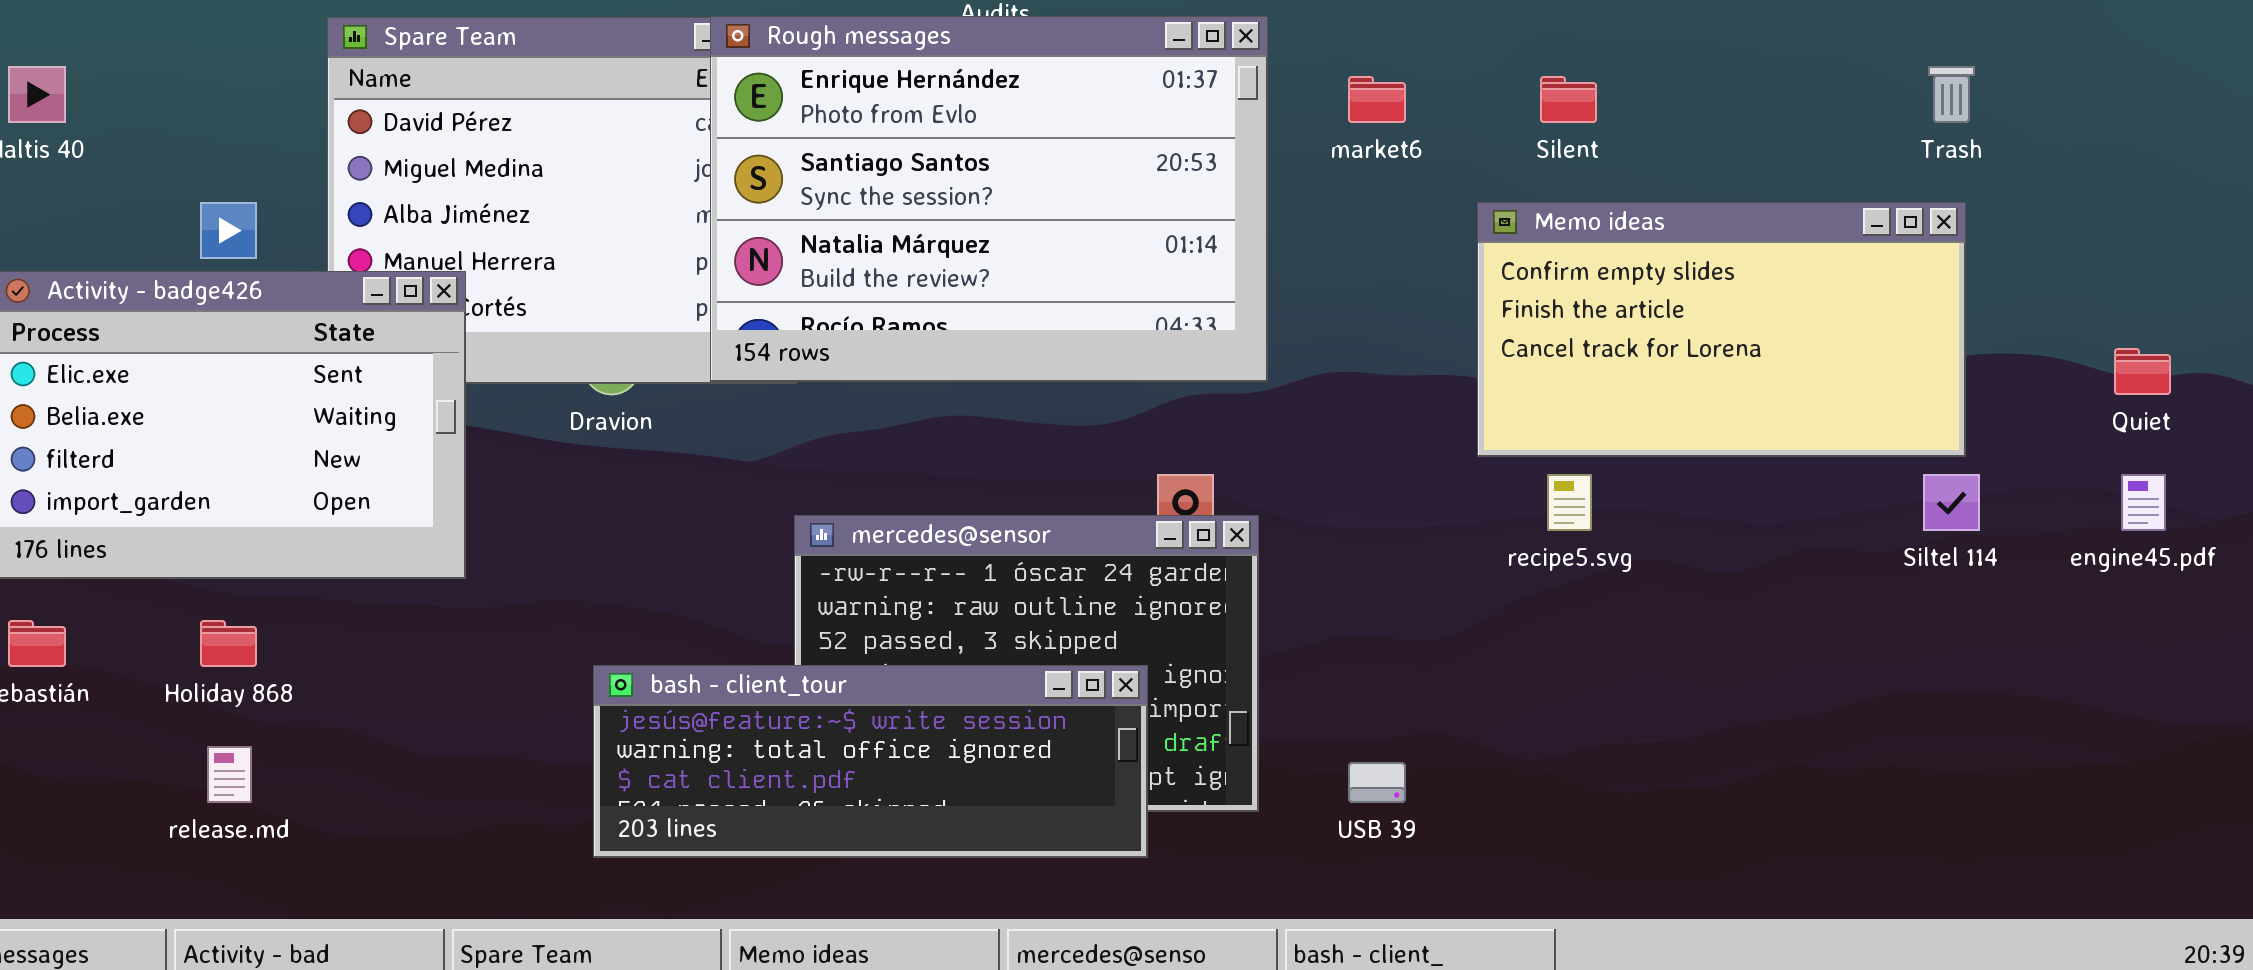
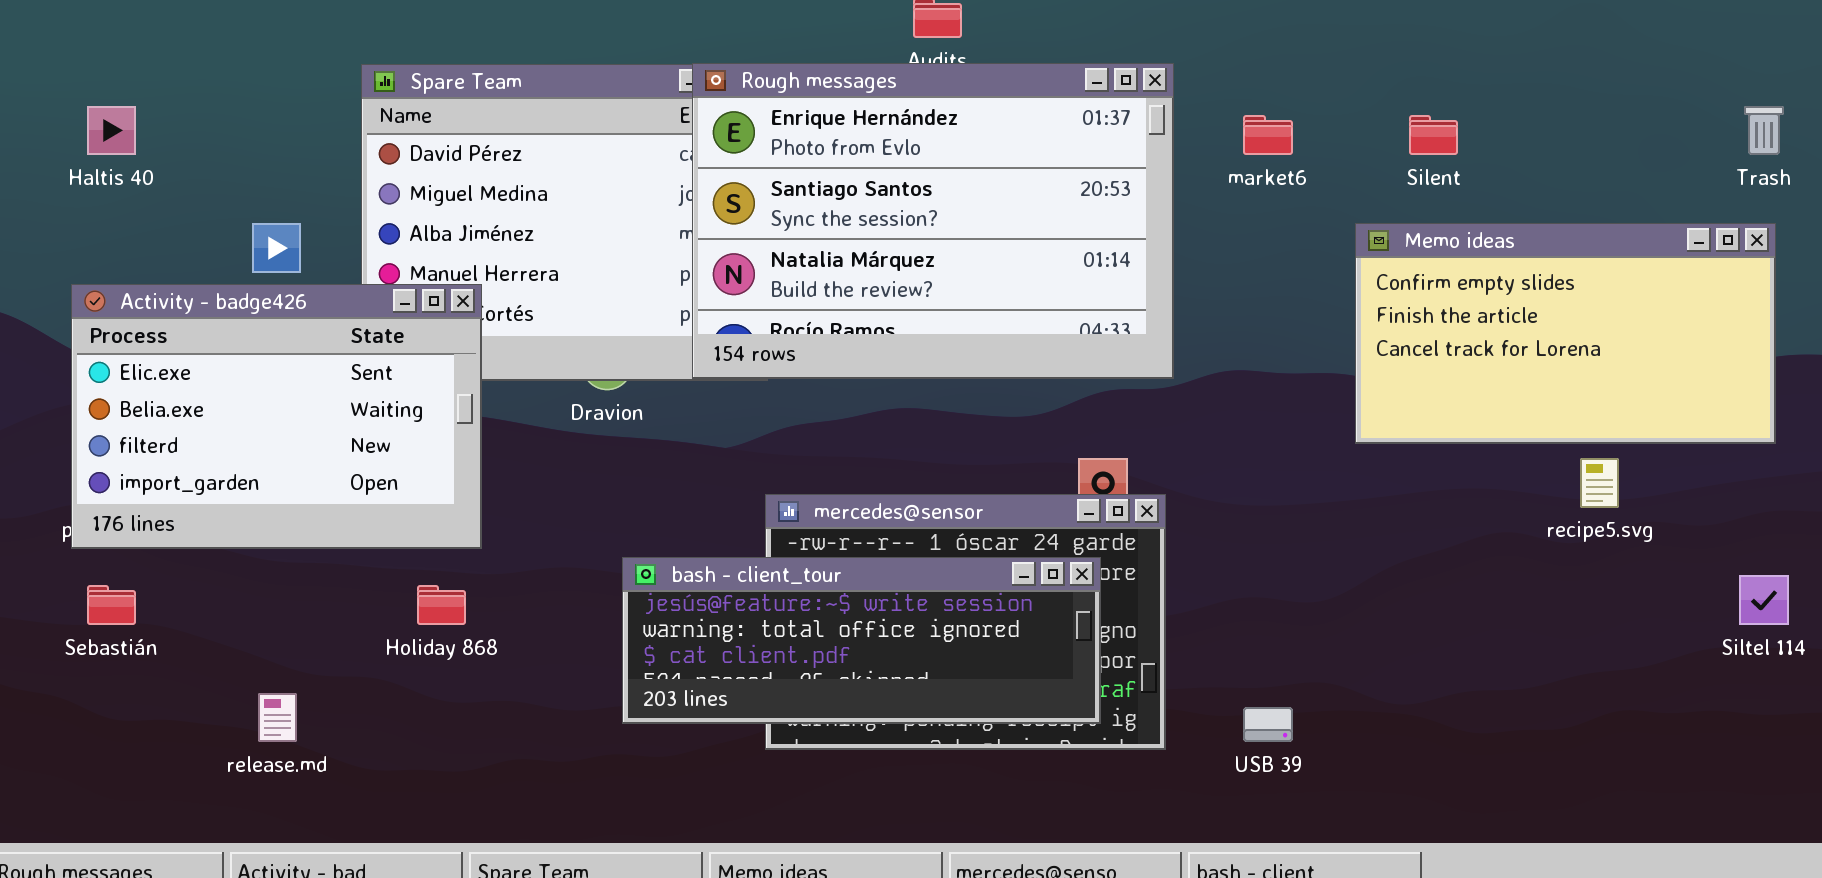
recipe5.svg: [1547,474,1592,531] -> [1580,458,1619,508], moved
Siltel 114: [1923,474,1980,531] -> [1739,575,1789,625], moved
Holiday 868: [200,620,257,667] -> [417,585,466,625], moved
bash - client_tour: [593,665,1148,858] -> [622,557,1101,724], moved

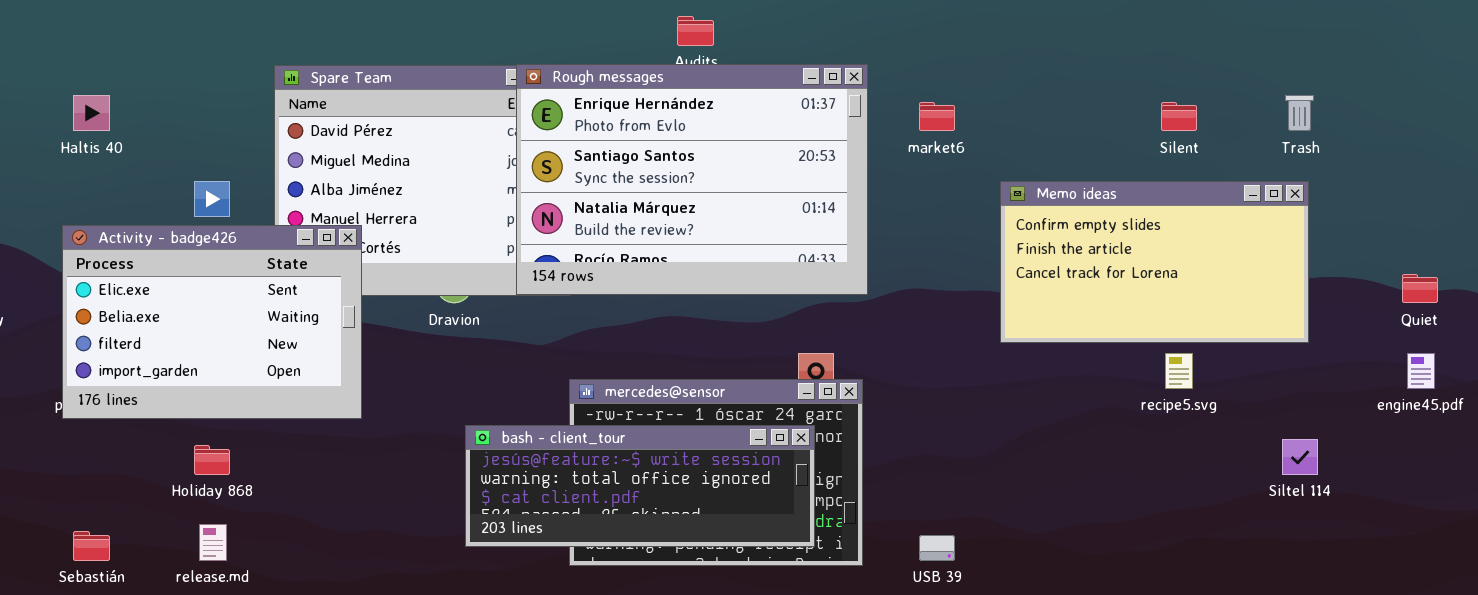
Silent: [1409,115,1458,155] -> [1161,102,1197,131], moved
Sebastián: [87,585,136,625] -> [73,531,110,561], moved
Holiday 868: [417,585,466,625] -> [194,445,230,475], moved

